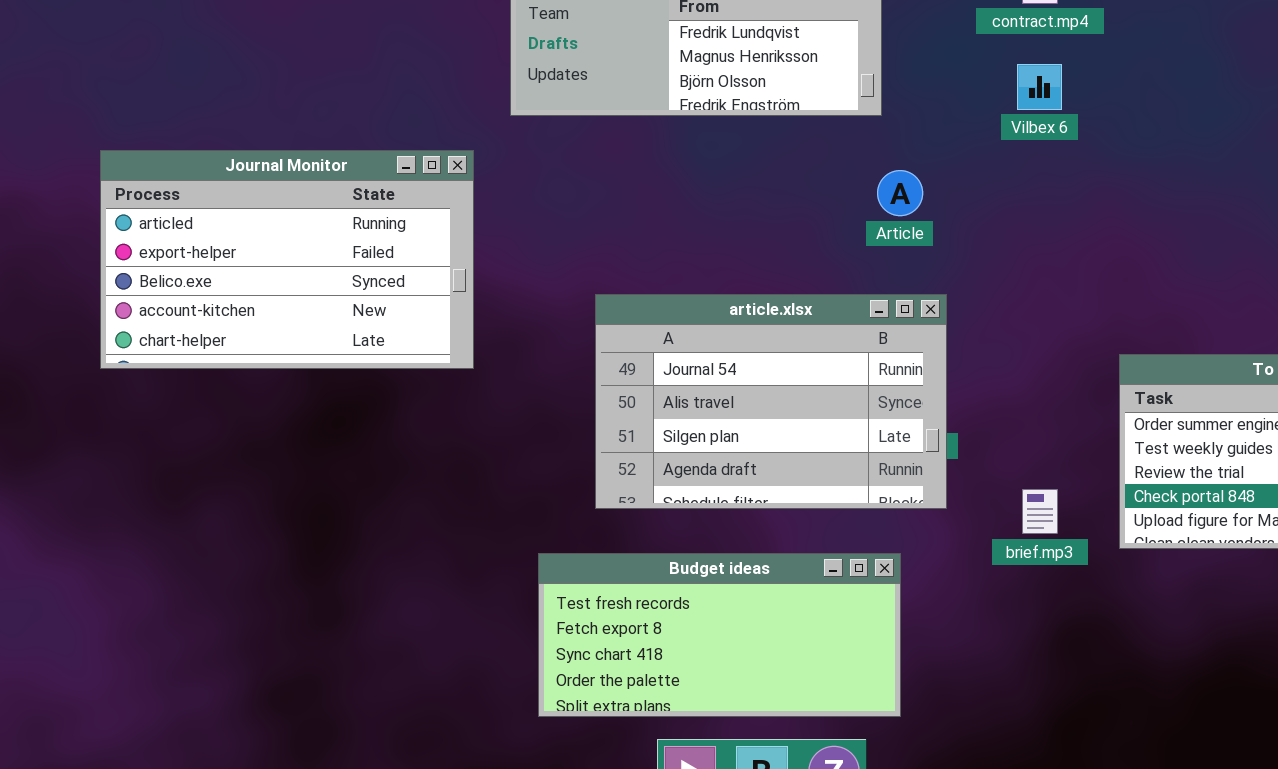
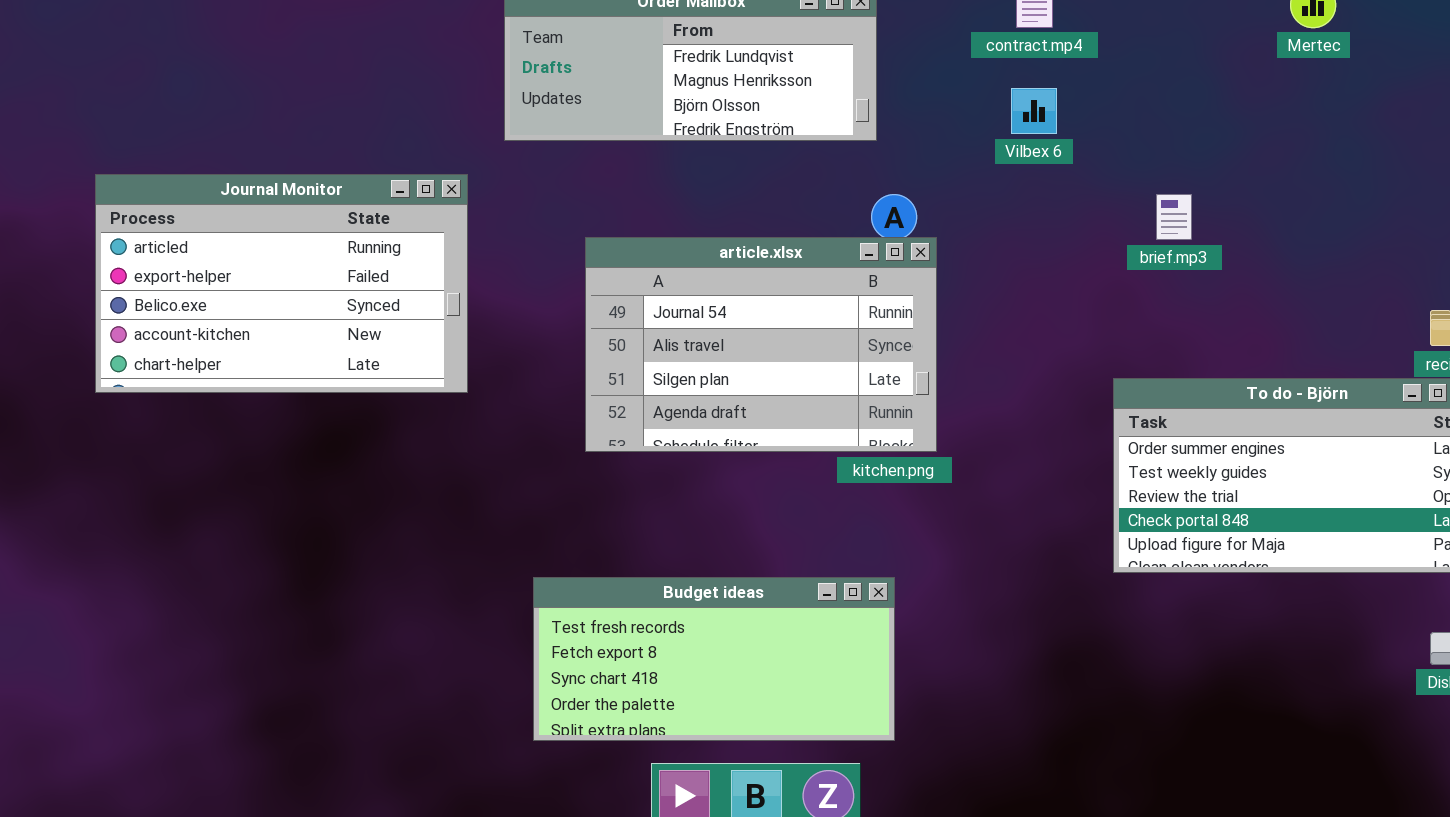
article.xlsx: [595,294,947,509] -> [585,237,937,452], moved
brief.mp3: [1022,489,1058,534] -> [1156,194,1192,240], moved

